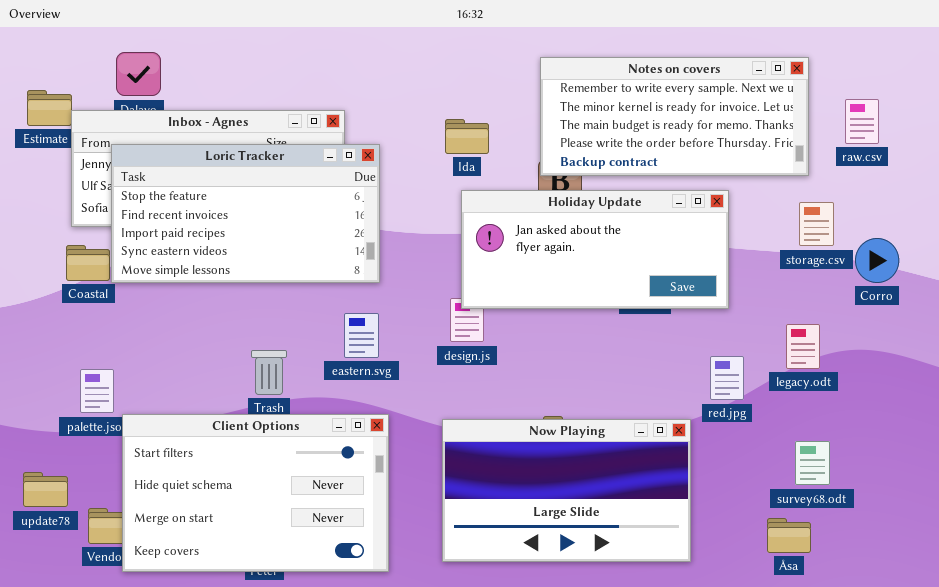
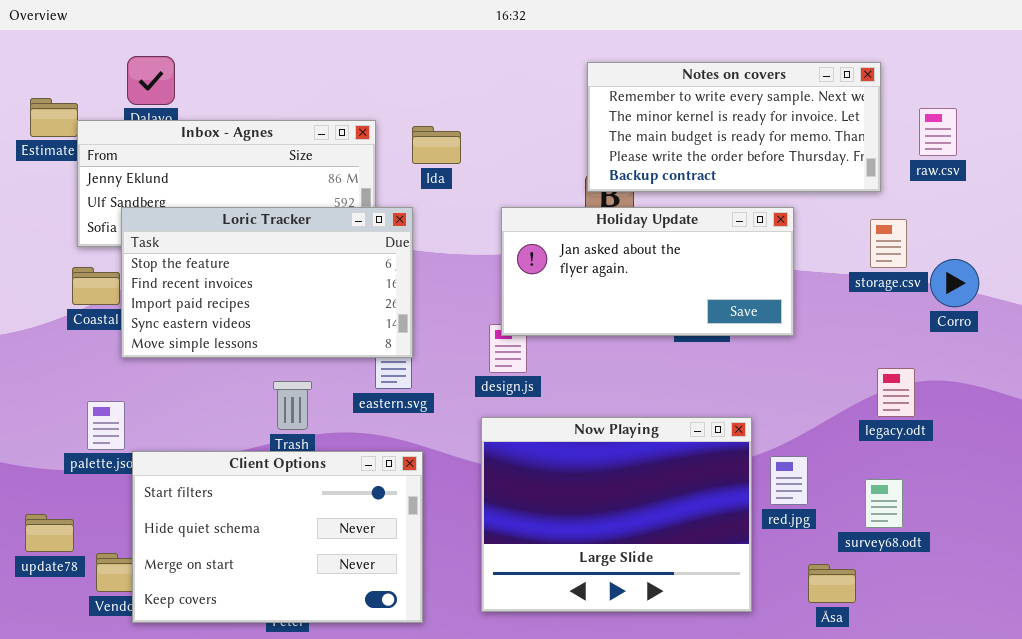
Ida: [445,119,489,154] -> [412,126,461,164], moved
Loric Tracker: [111,144,380,283] -> [121,207,413,358], moved
legacy.odt: [786,324,820,369] -> [877,368,915,417], moved
red.jpg: [710,356,744,400] -> [770,456,808,505], moved
Now Playing: [442,419,691,562] -> [481,417,752,612], resized
Åsa: [767,518,811,553] -> [808,564,856,603], moved

